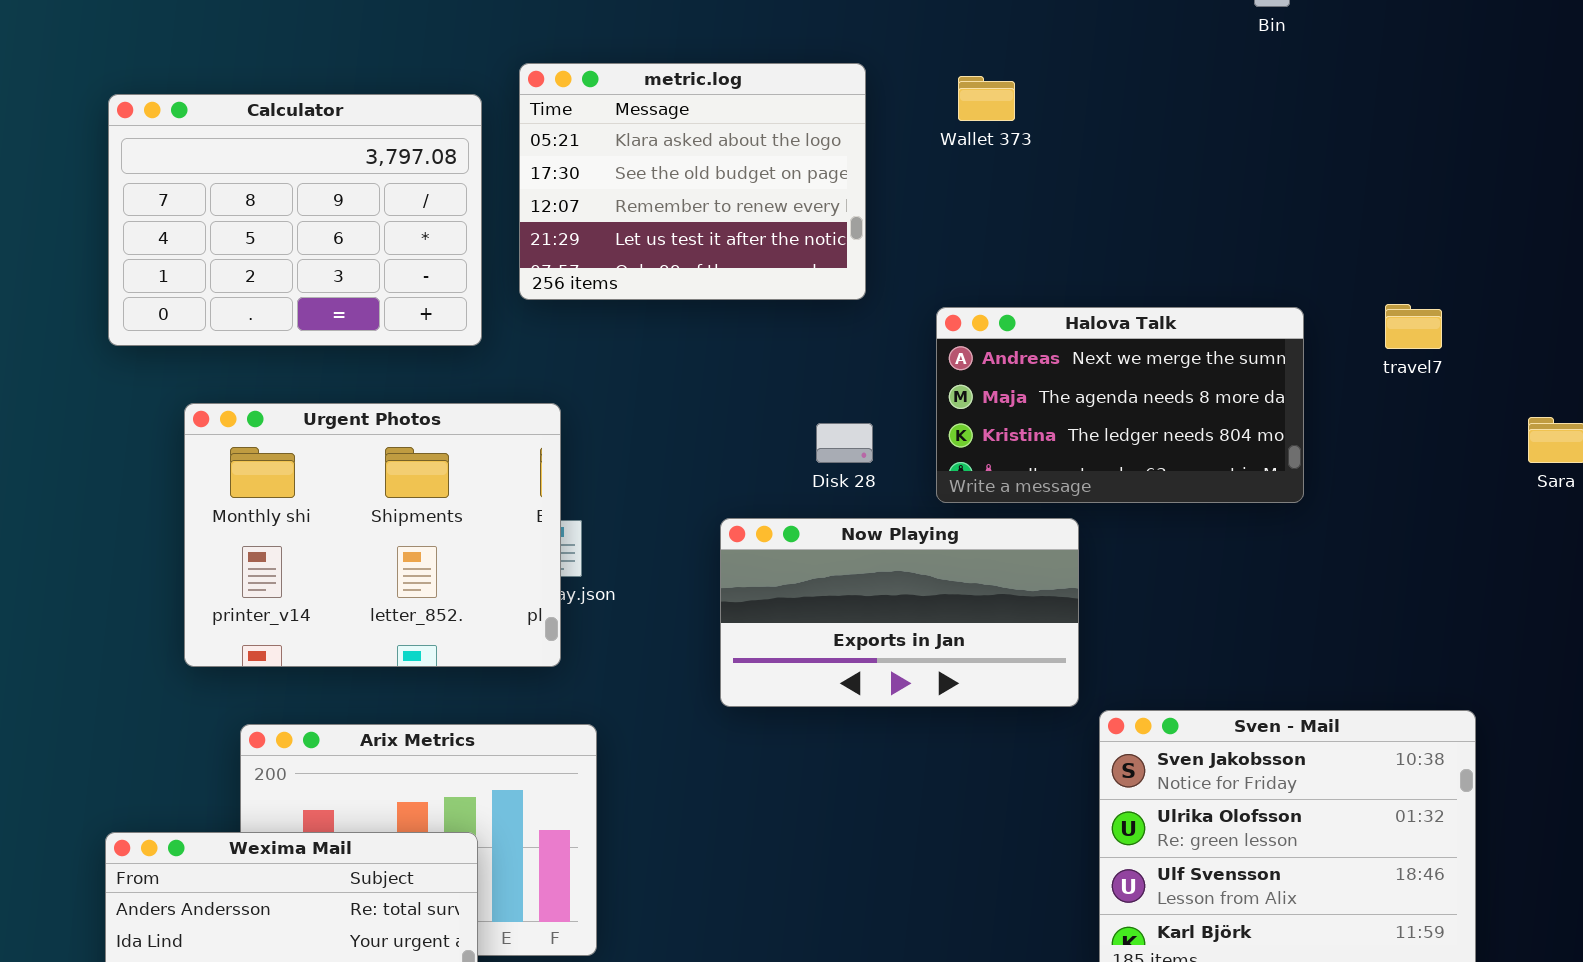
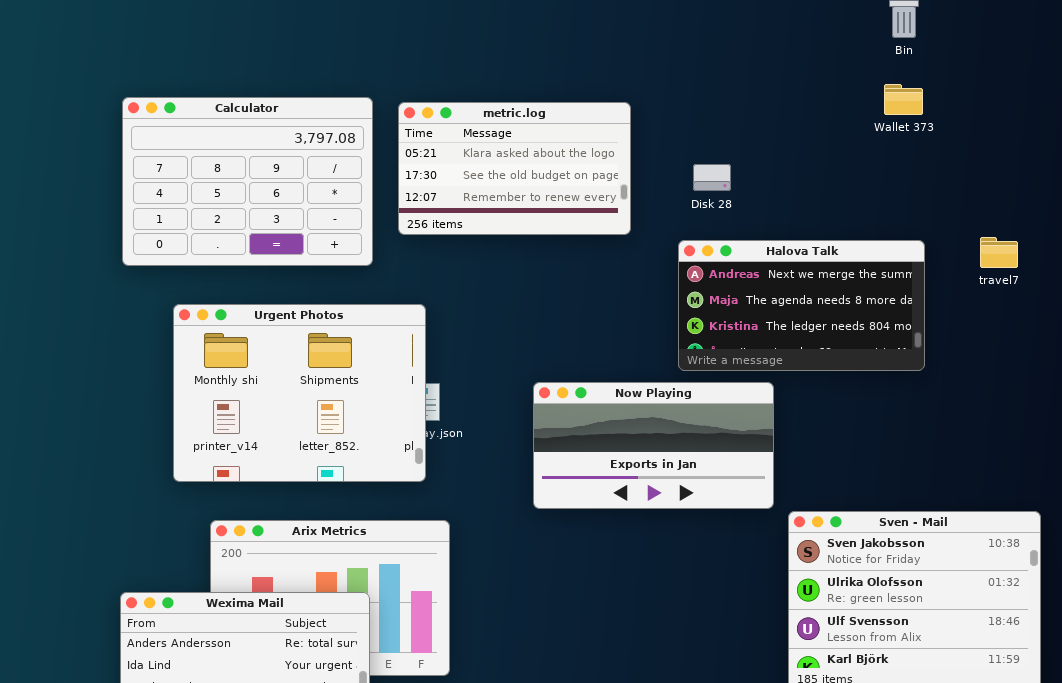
metric.log: [519,63,866,300] -> [398,102,631,235], resized
Wallet 373: [958,76,1015,121] -> [884,84,923,115], moved
Disk 28: [816,423,873,463] -> [693,164,731,191], moved

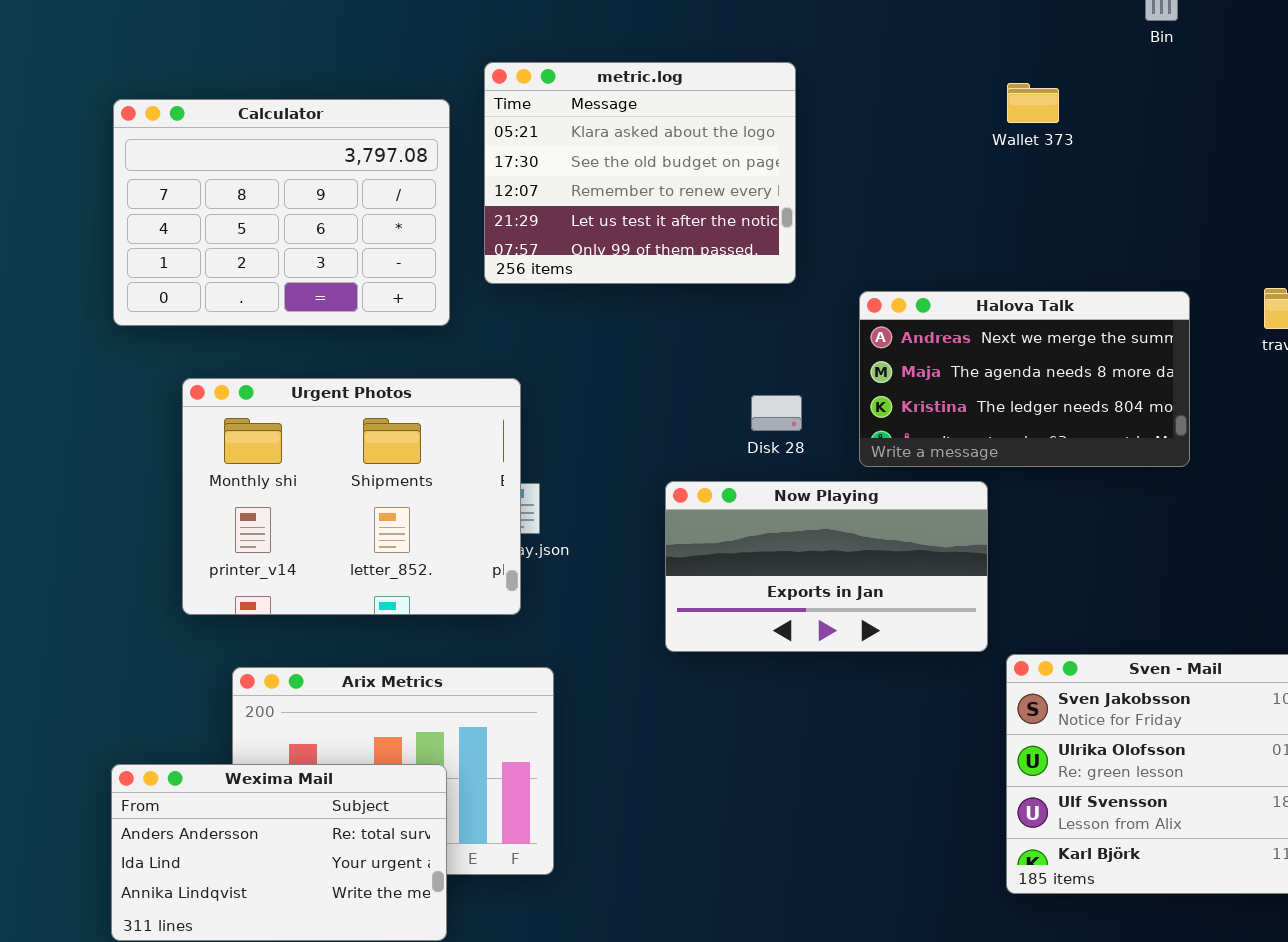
Wallet 373: [884,84,923,115] -> [1007,83,1059,123], moved
metric.log: [398,102,631,235] -> [484,62,796,284], resized
Disk 28: [693,164,731,191] -> [751,395,802,431], moved

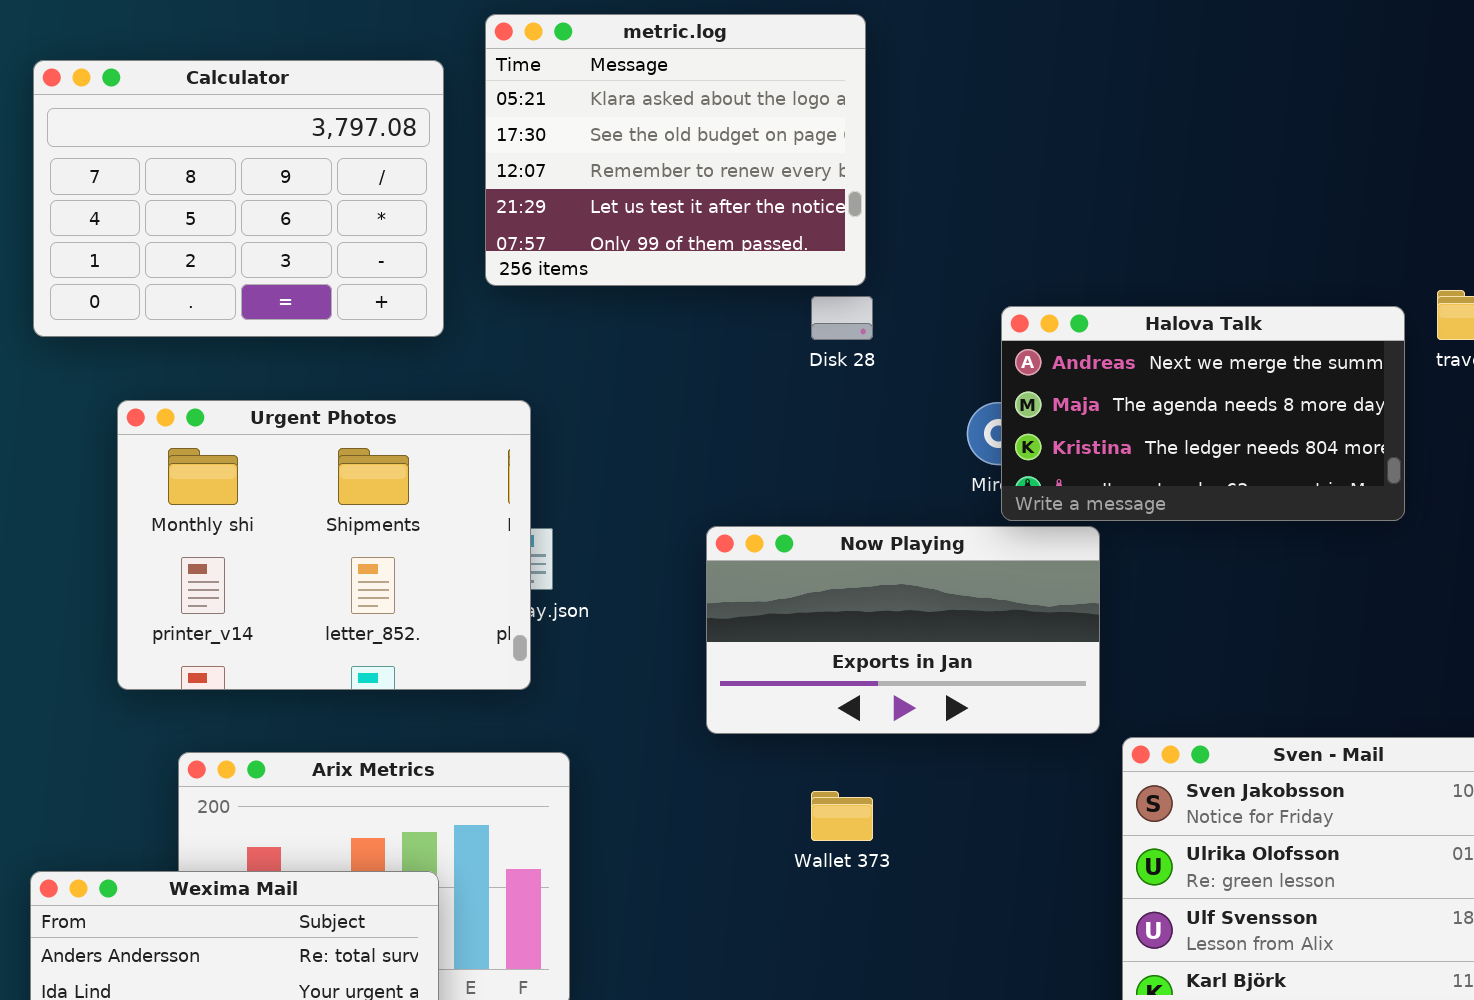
Wallet 373: [1007,83,1059,123] -> [811,791,873,841], moved
Halova Talk: [859,291,1190,467] -> [1001,306,1405,521], moved
Disk 28: [751,395,802,431] -> [811,296,873,340], moved

